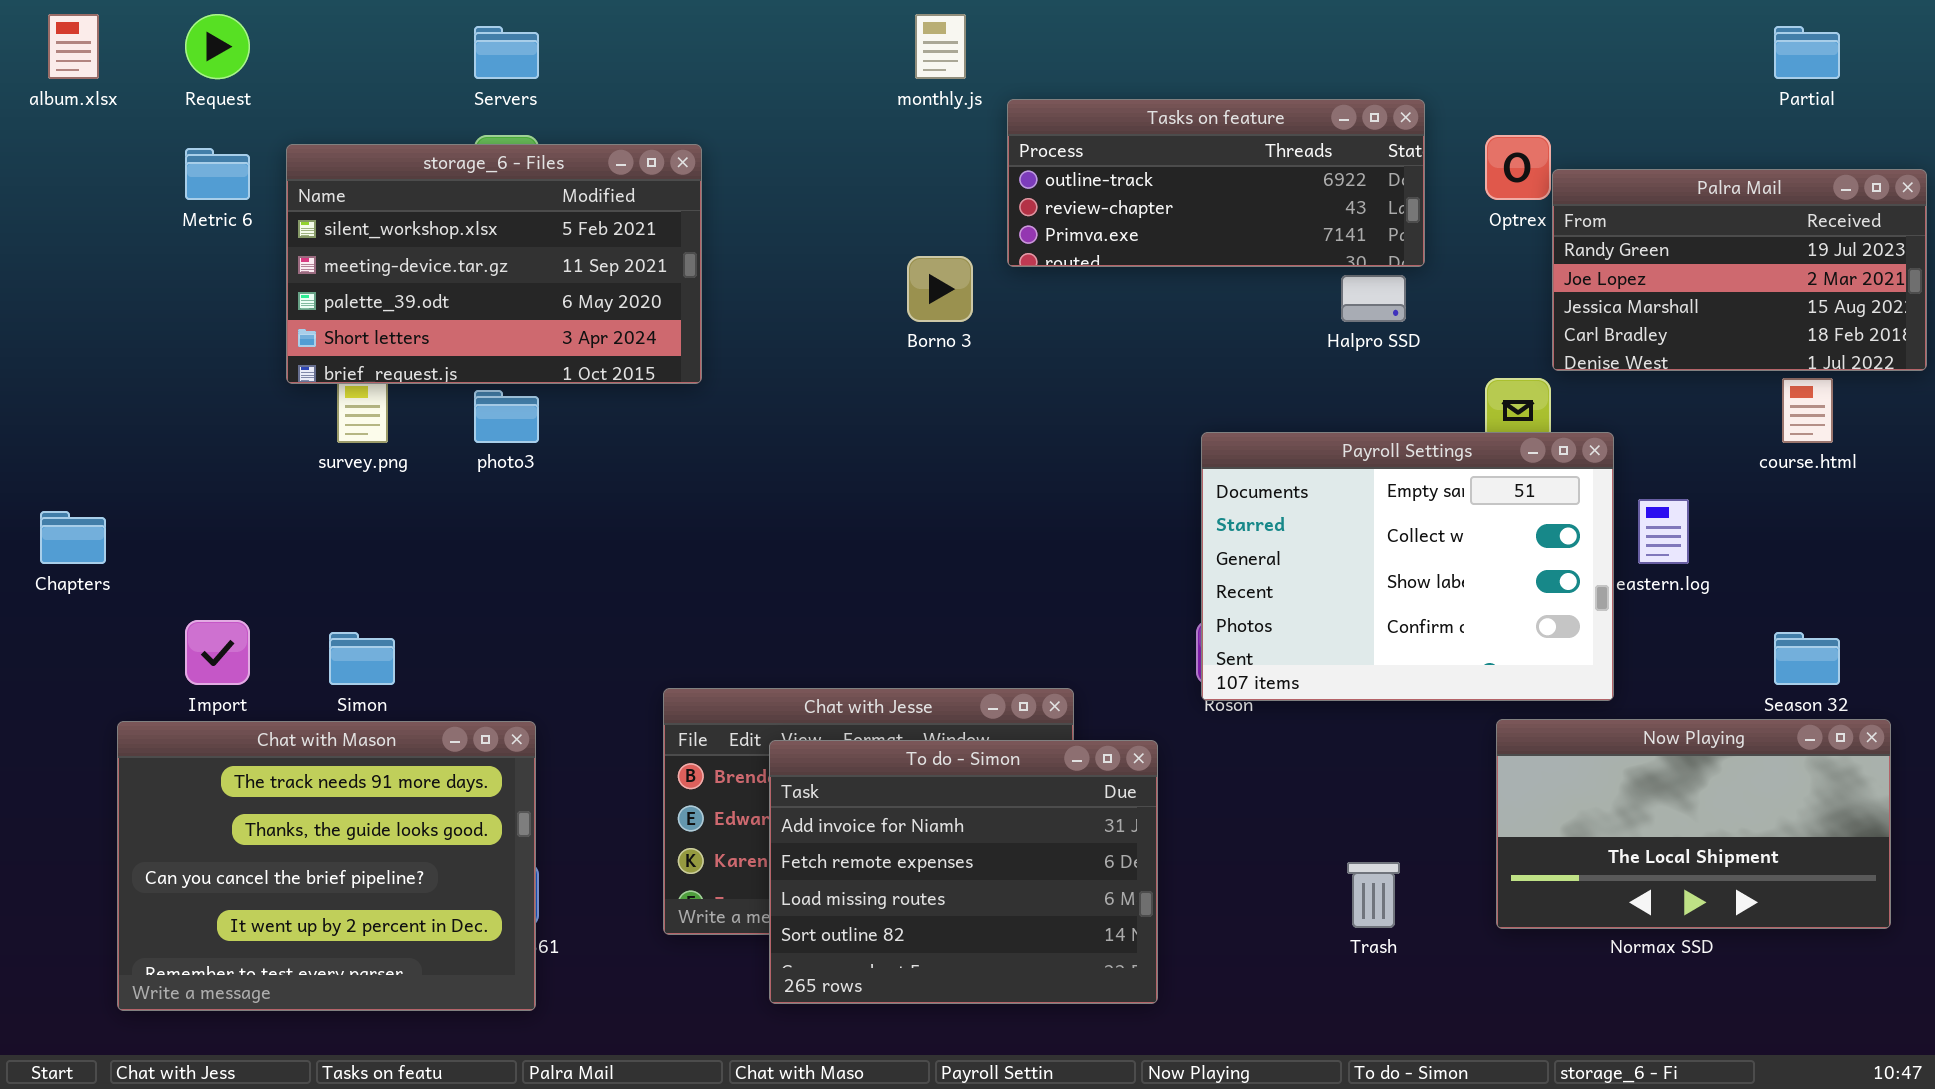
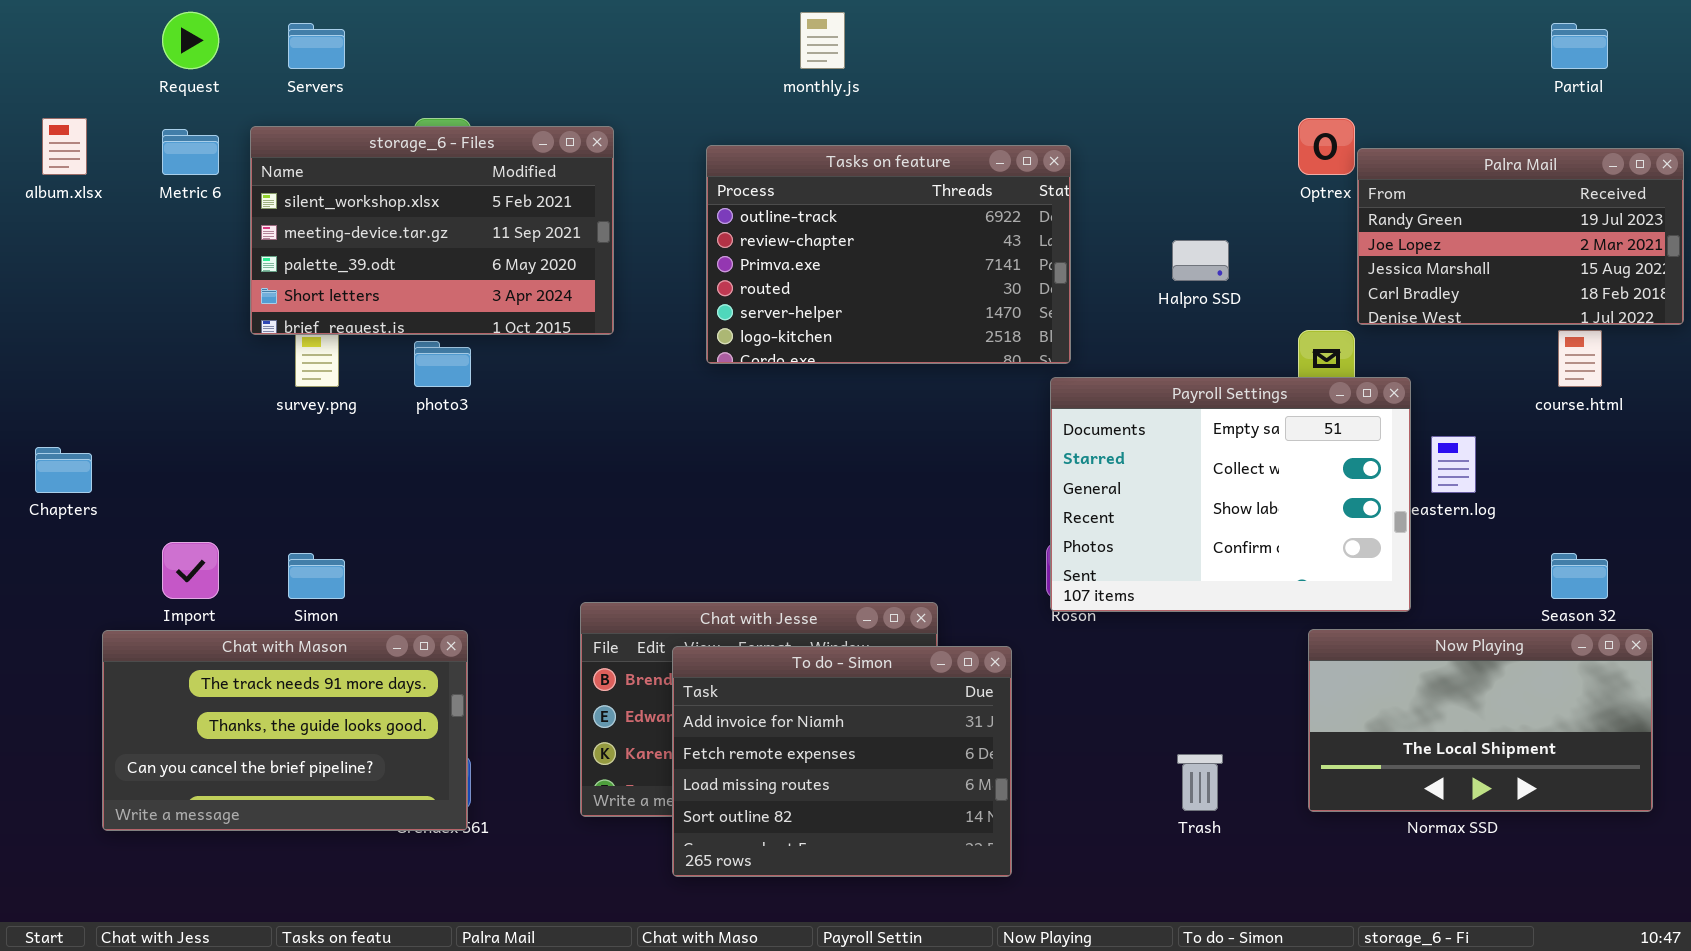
album.xlsx: [48,14,99,79] -> [42,118,87,175], moved
Servers: [474,26,539,79] -> [288,23,345,69], moved
Tasks on feature: [1007,99,1425,267] -> [706,145,1071,364], moved, resized
Chat with Mason: [117,721,536,1011] -> [102,630,468,831], resized

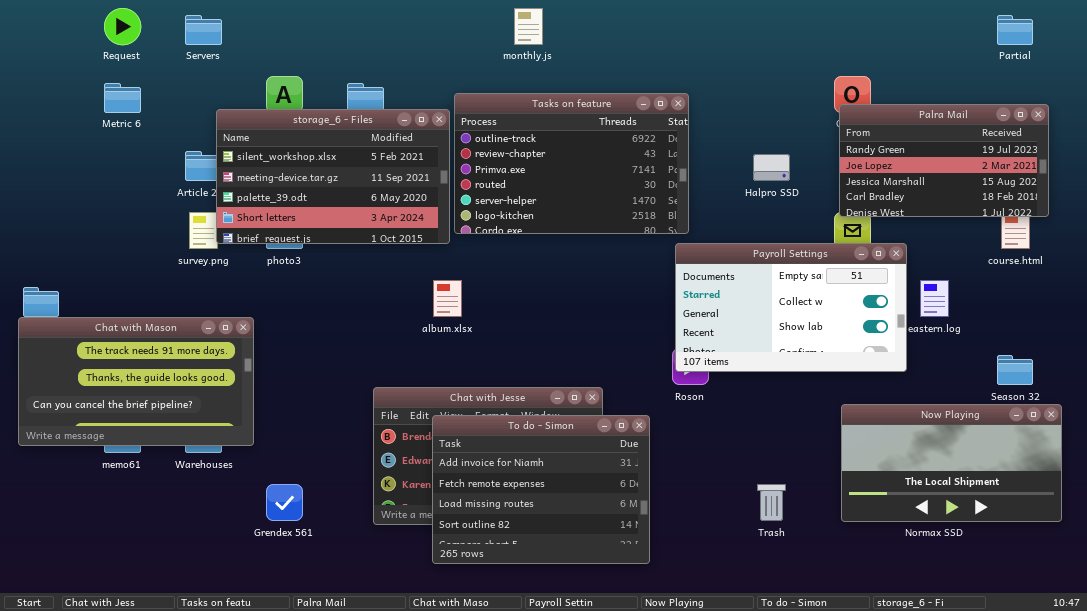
album.xlsx: [42,118,87,175] -> [433,280,462,317], moved
storage_6 - Files: [250,126,614,335] -> [216,109,450,244], moved
Palra Mail: [1357,148,1684,325] -> [839,104,1049,217], moved
Payroll Settings: [1050,377,1411,612] -> [675,243,907,372], resized
Chat with Mason: [102,630,468,831] -> [18,317,254,446], moved

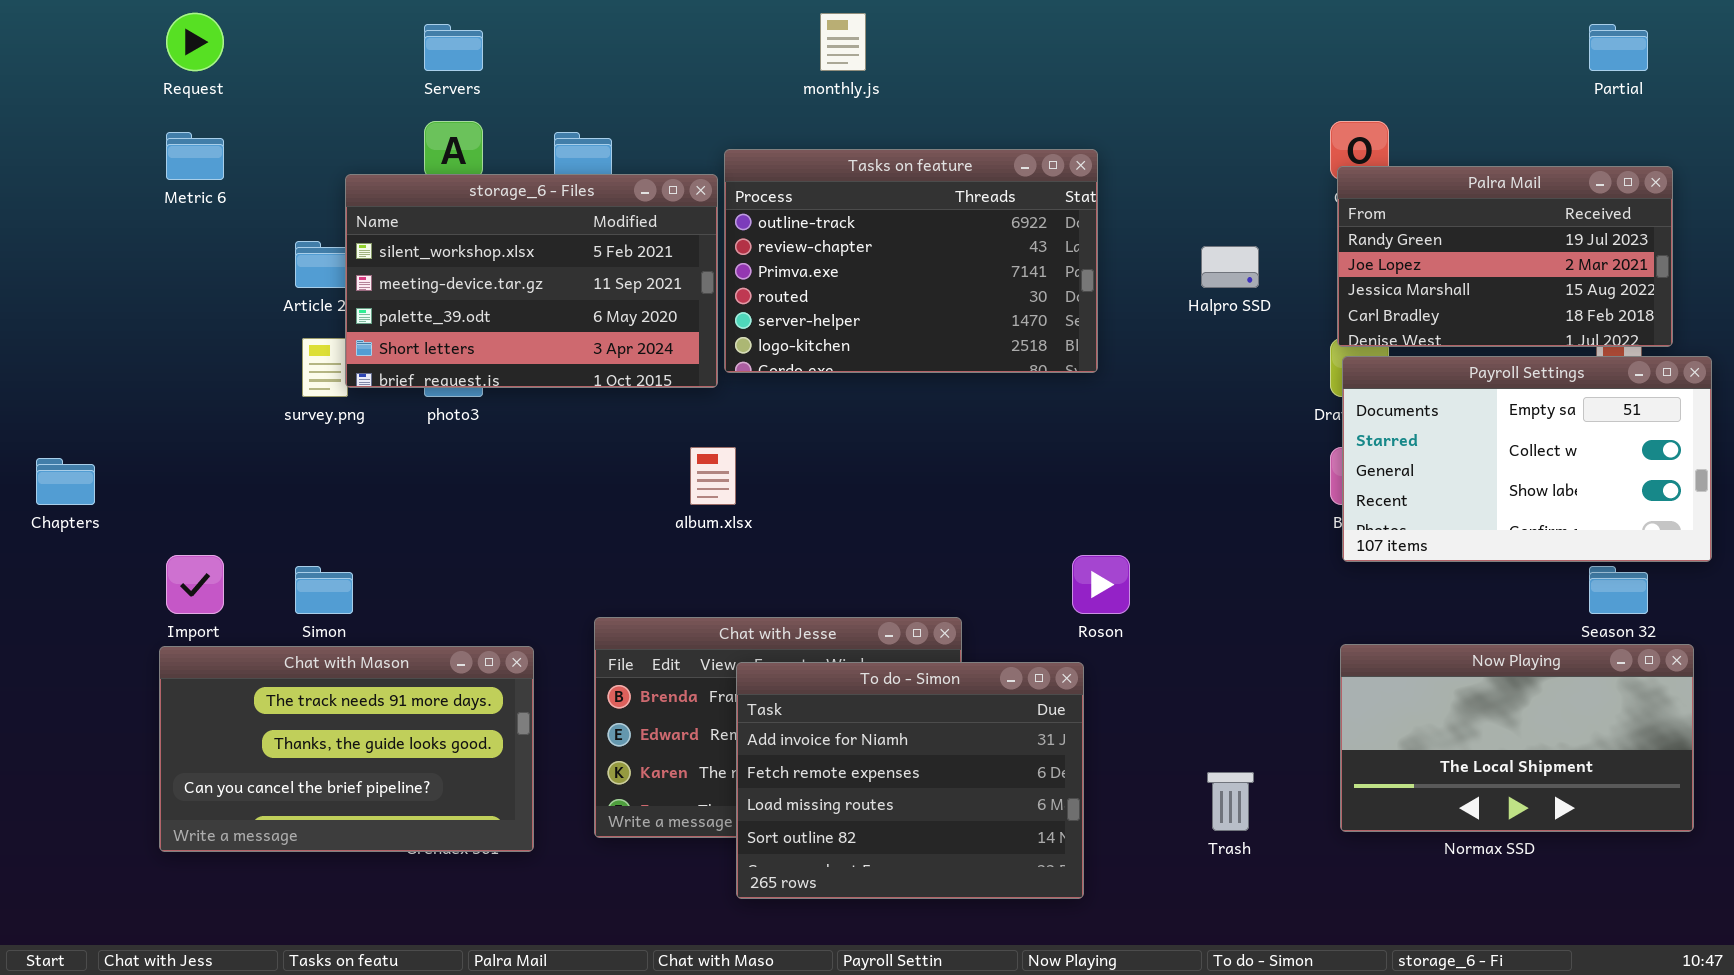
Servers: [185,15,222,45] -> [424,24,483,71], moved
Payroll Settings: [675,243,907,372] -> [1342,356,1712,562], moved
Chat with Mason: [18,317,254,446] -> [159,646,534,852], moved
To do - Simon: [432,415,650,564] -> [736,662,1084,899], moved

